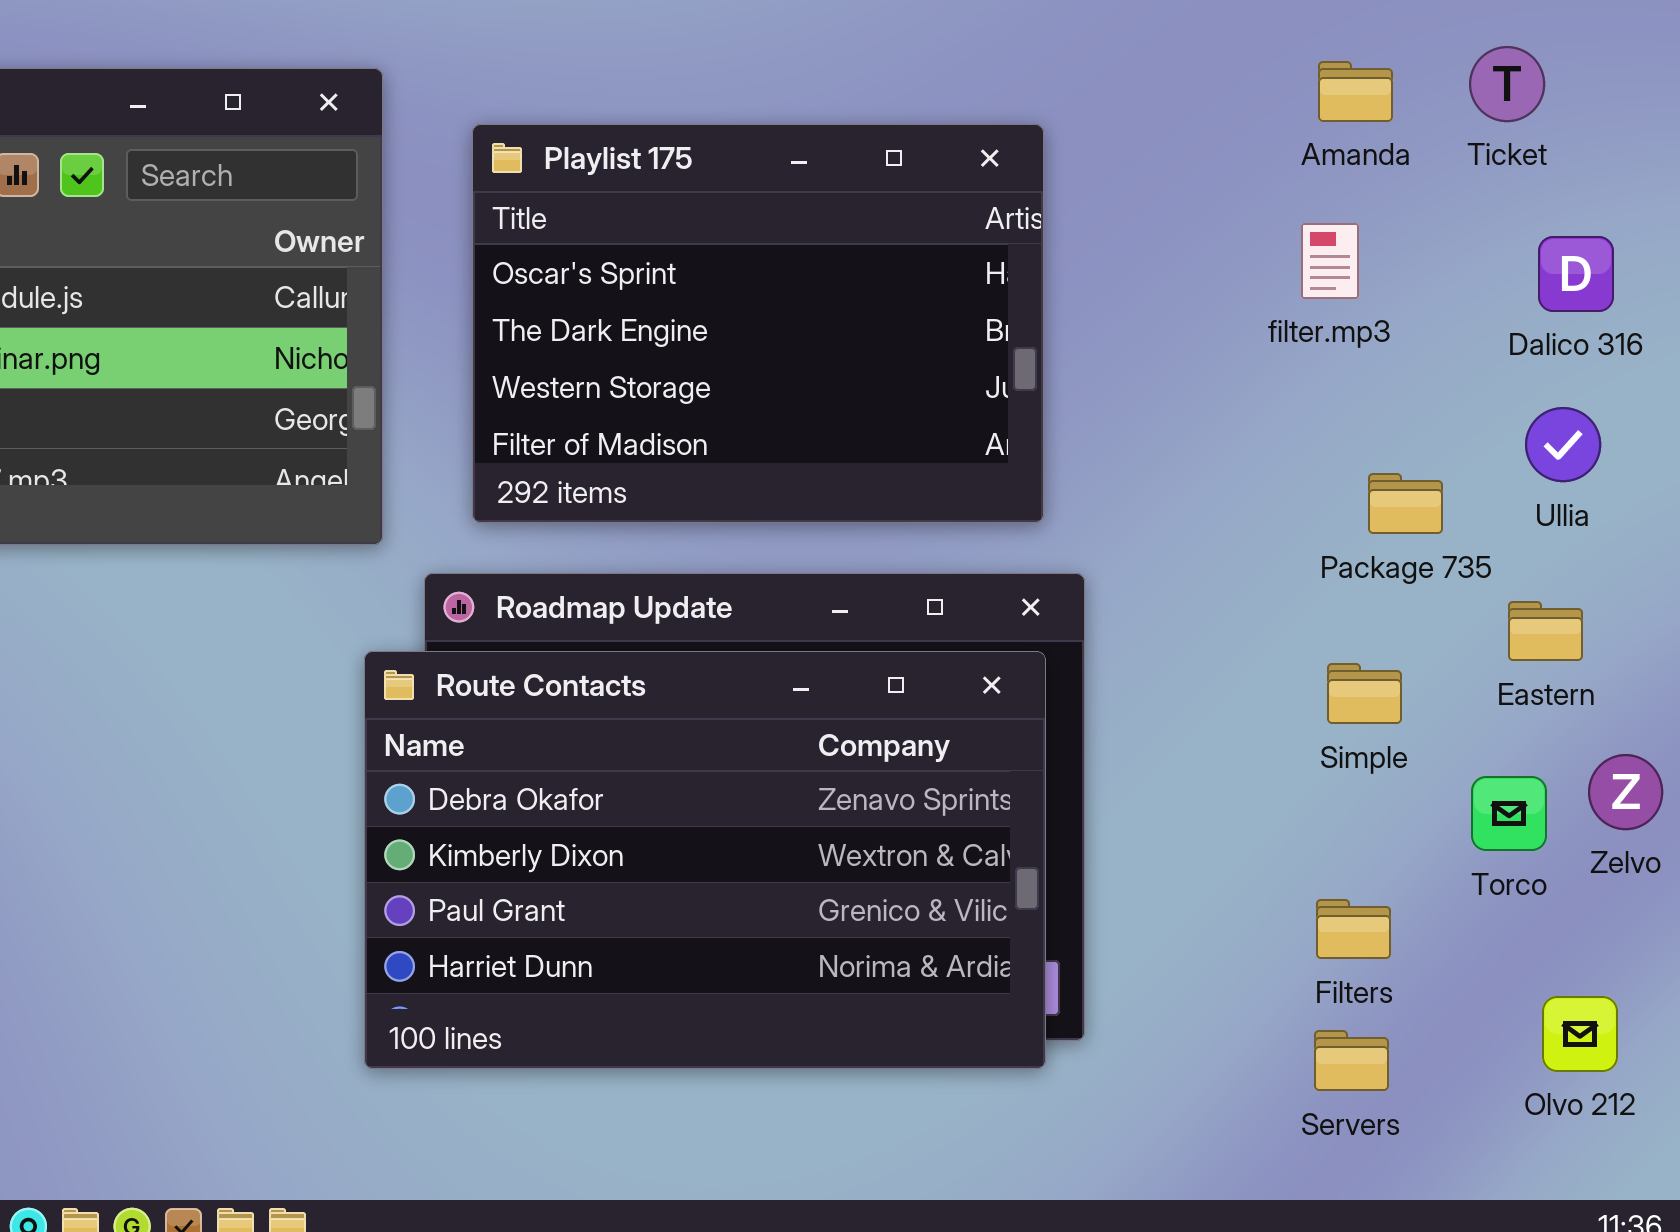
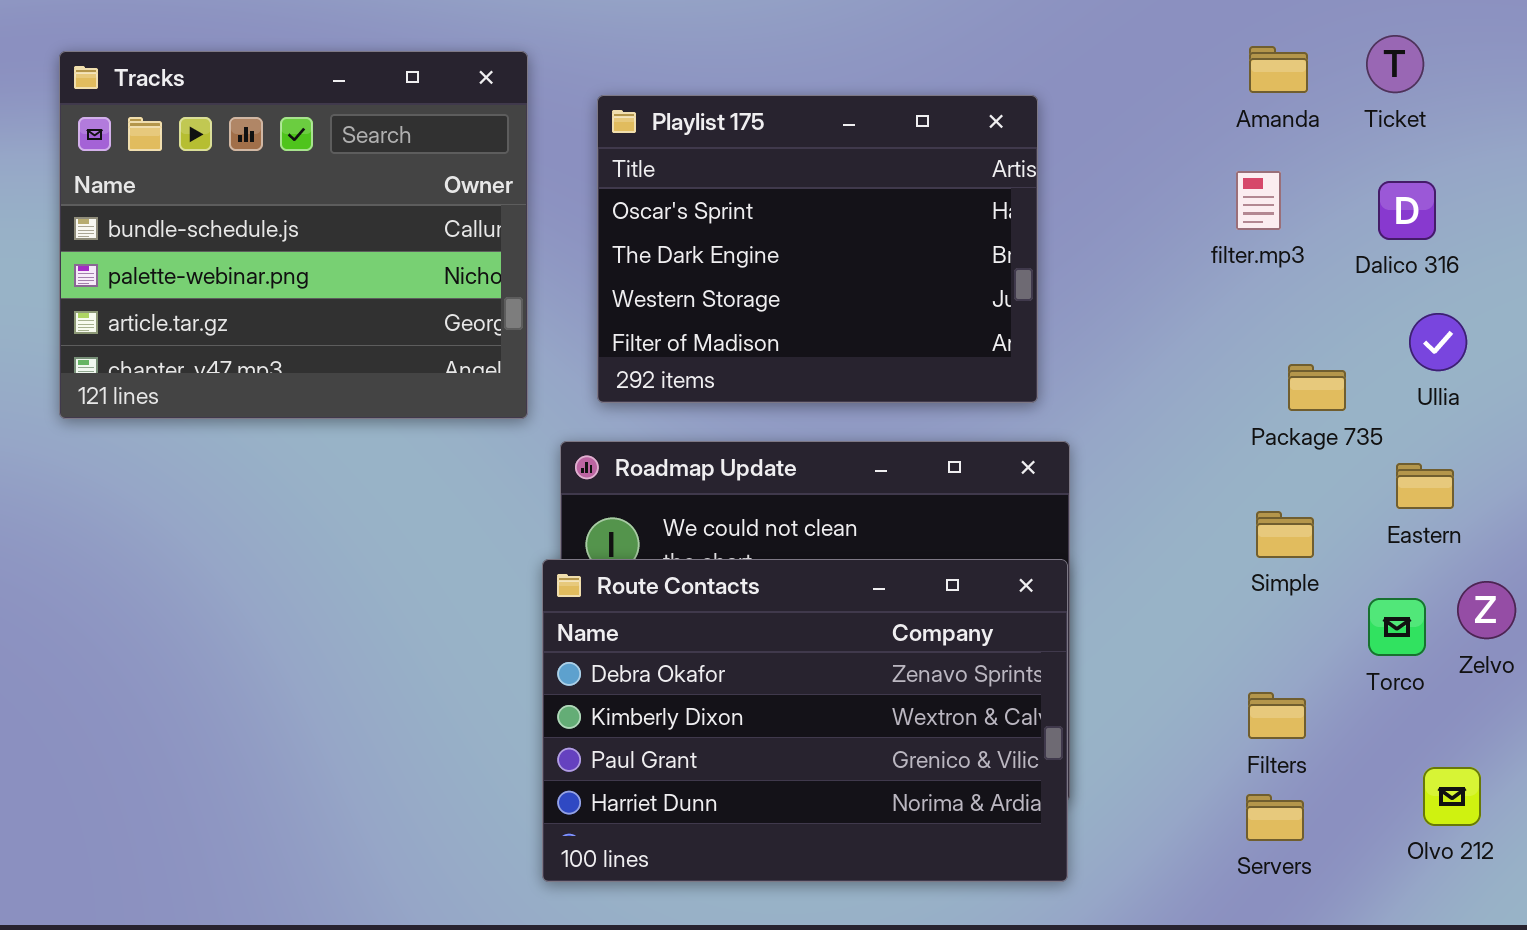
Dalico 316: [1538,236,1614,312] -> [1378,181,1436,240], moved
Route Contacts: [364,651,1046,1069] -> [542,559,1068,882], moved

